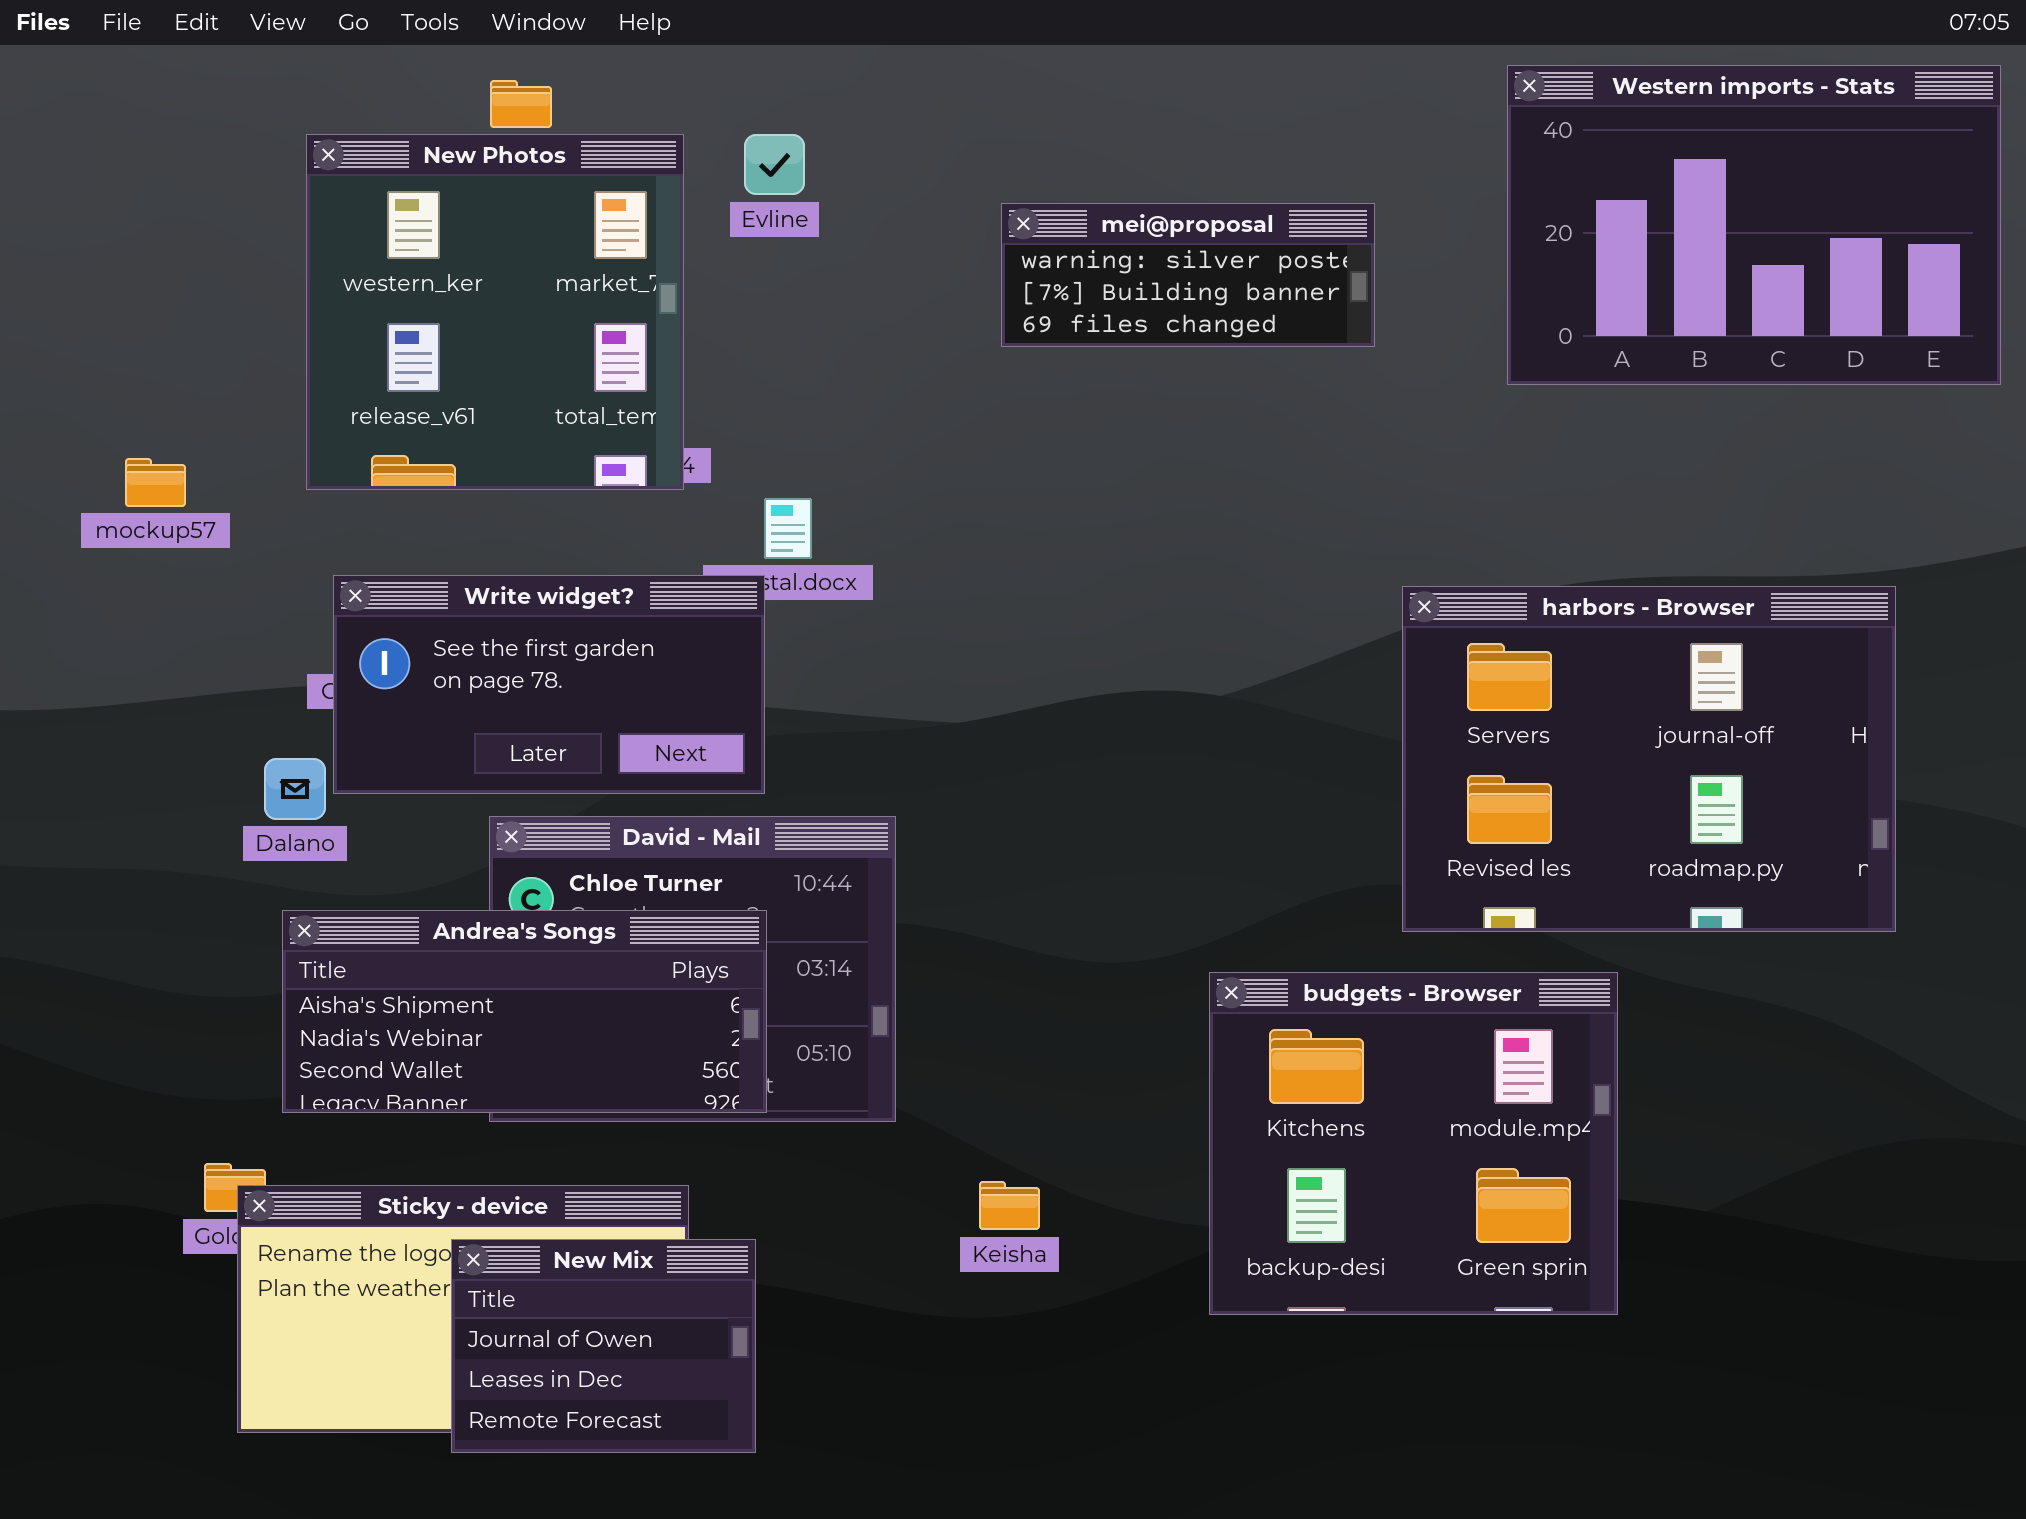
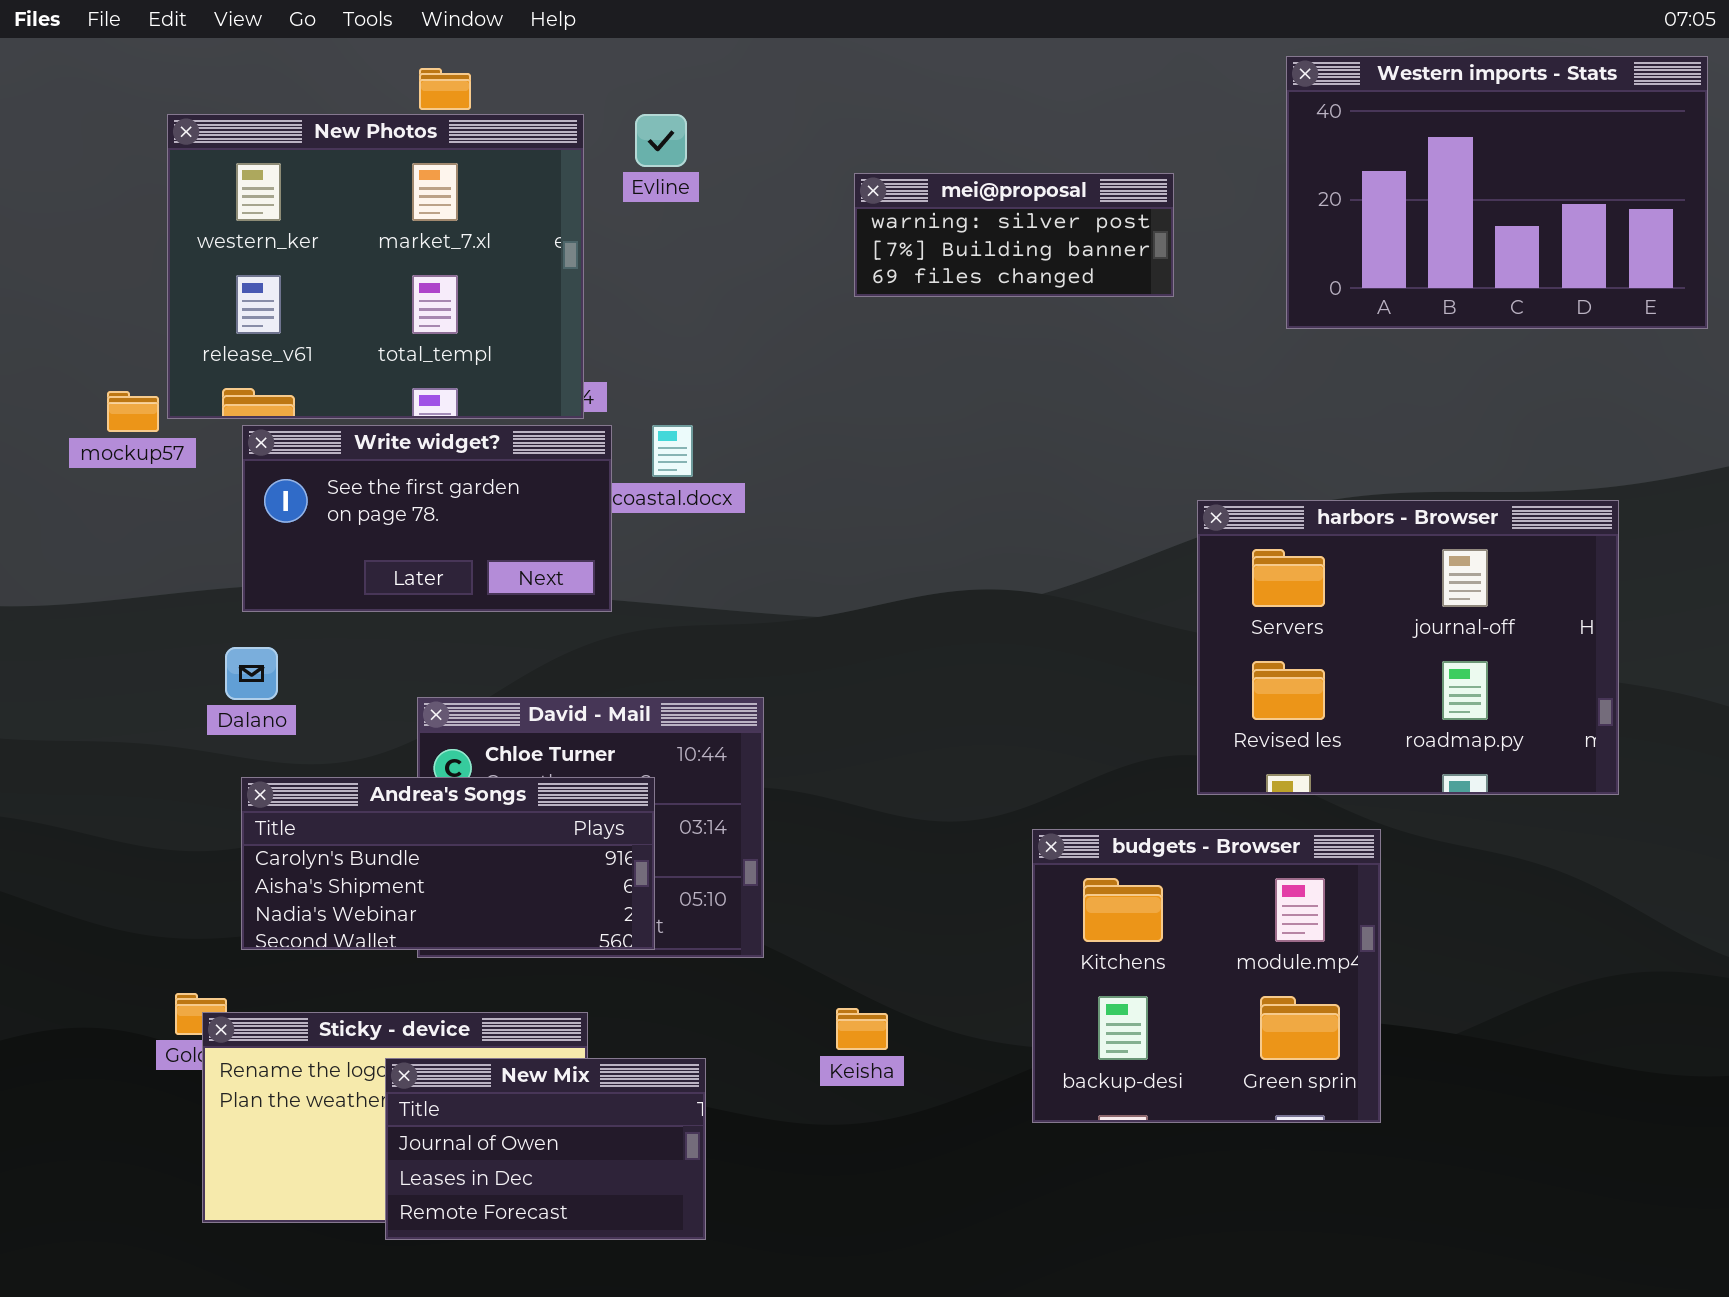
New Photos: [306,134,684,490] -> [167,114,584,419], resized
Write widget?: [333,575,765,794] -> [242,425,612,612], moved
Andrea's Songs: [282,910,767,1113] -> [241,777,655,950], scrolled up 1 row
New Mix: [451,1239,756,1453] -> [385,1058,706,1240], resized

